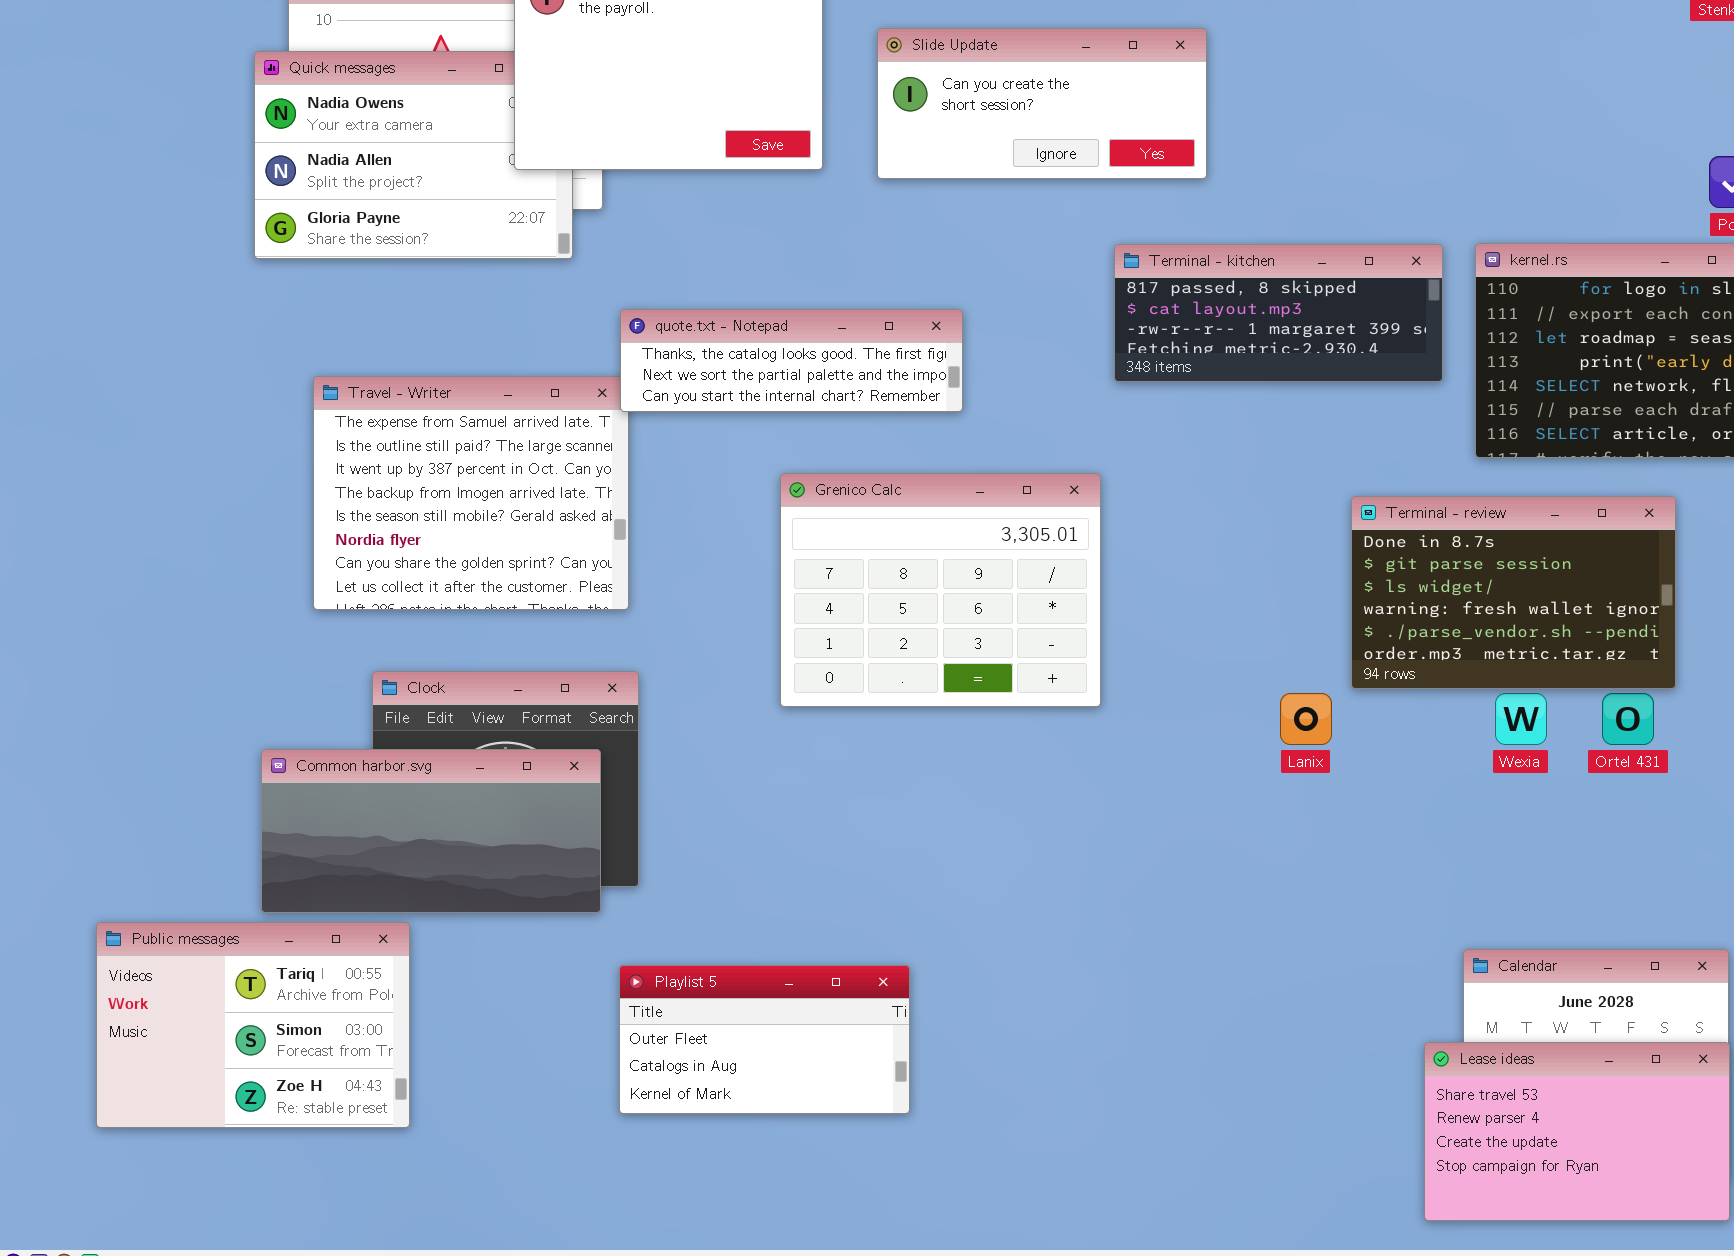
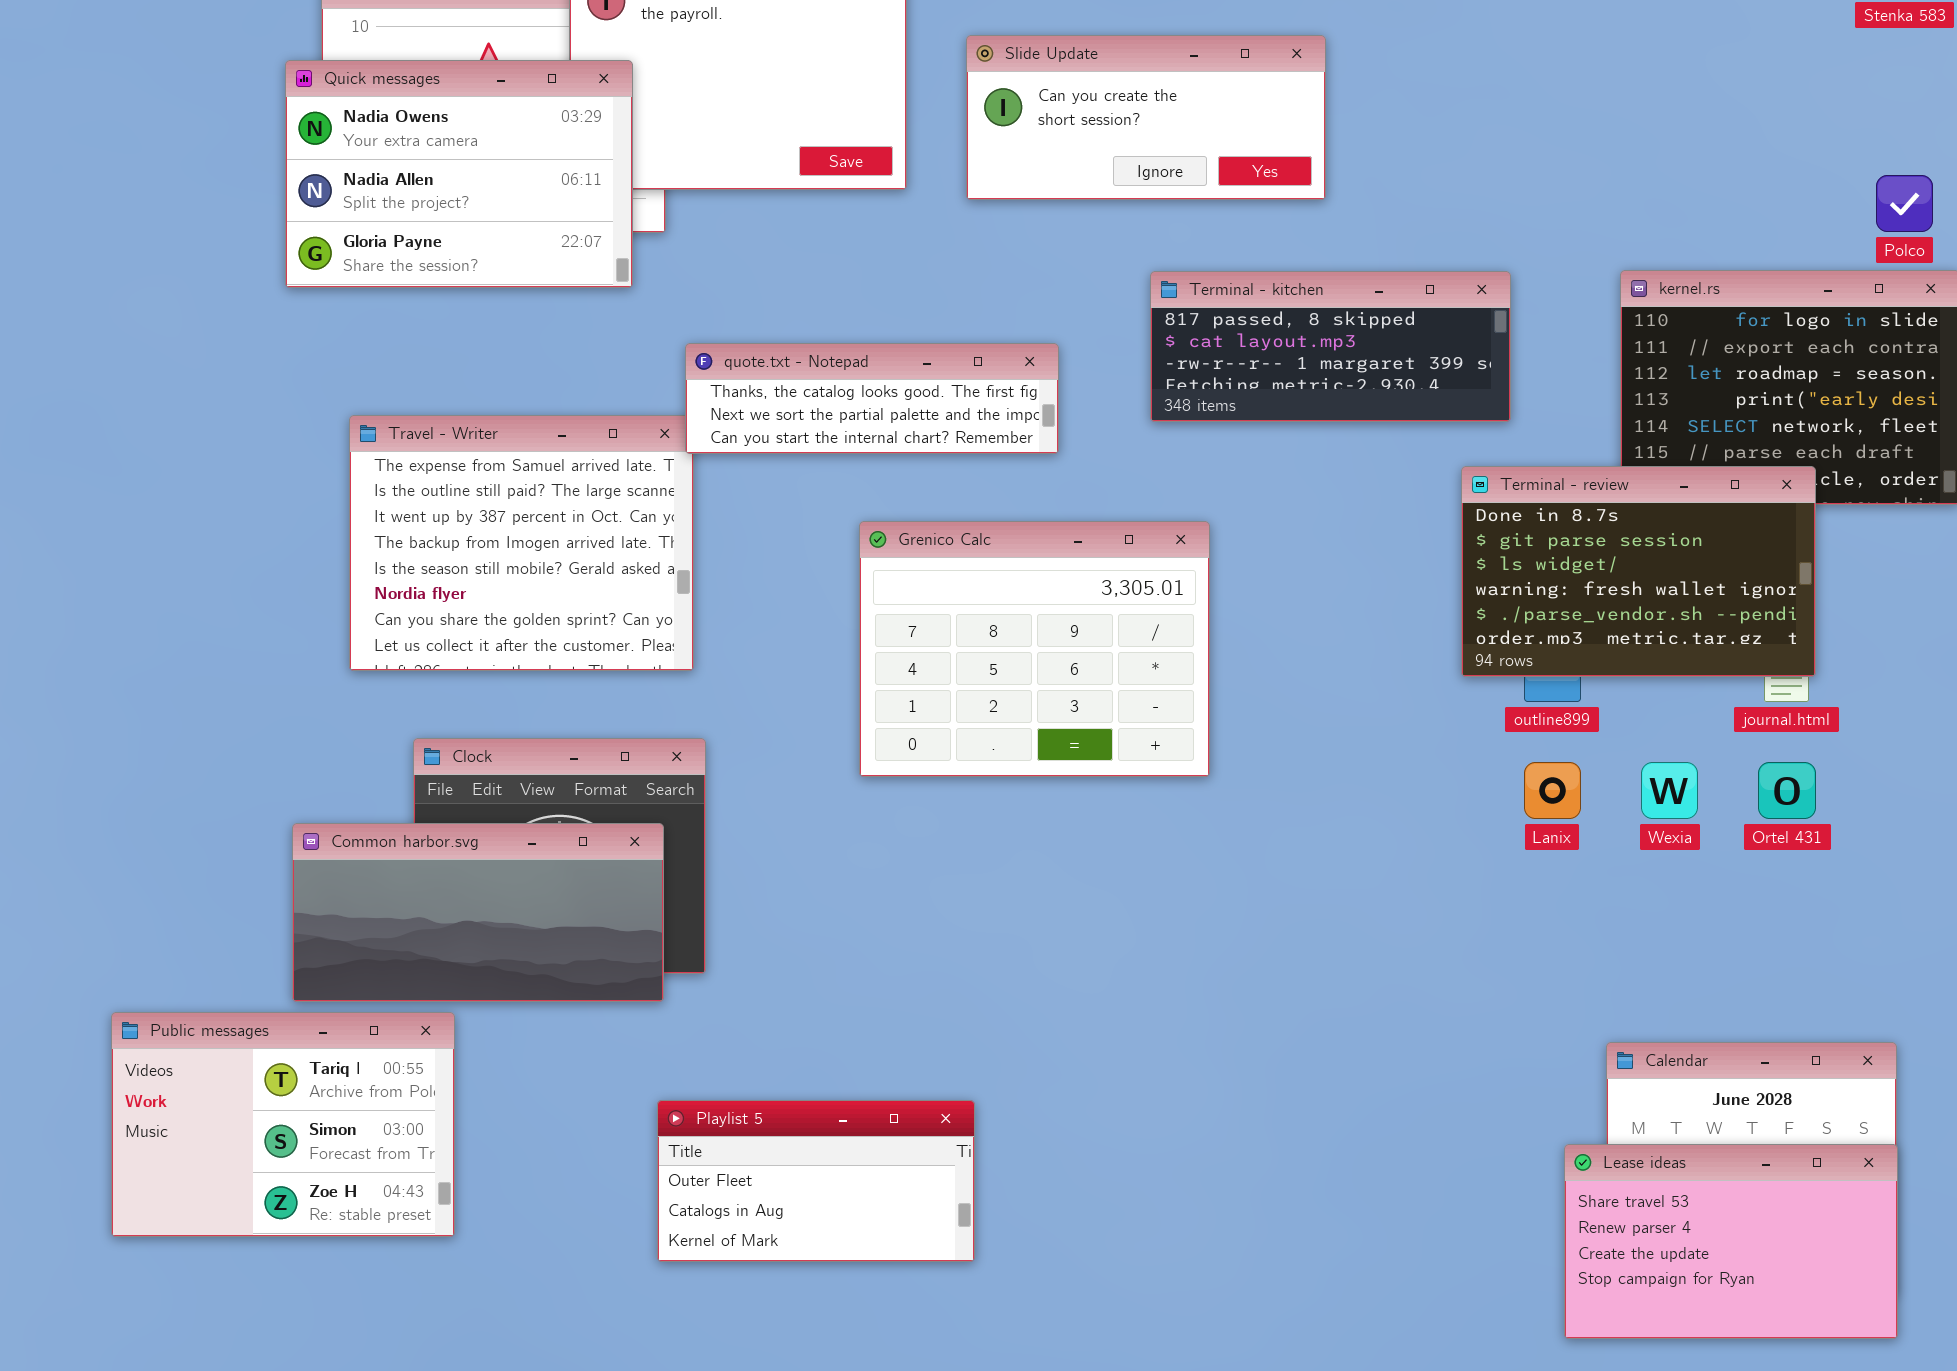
Quick messages: [254,51,573,259] -> [285,60,633,288], raised
Terminal - kitchen: [1114,244,1443,382] -> [1150,271,1511,422], moved
Terminal - review: [1351,496,1676,689] -> [1461,466,1816,677], moved
Lanix: [1280,693,1332,745] -> [1524,762,1581,819], moved
Playlist 5: [619,965,910,1114] -> [657,1100,975,1262], moved

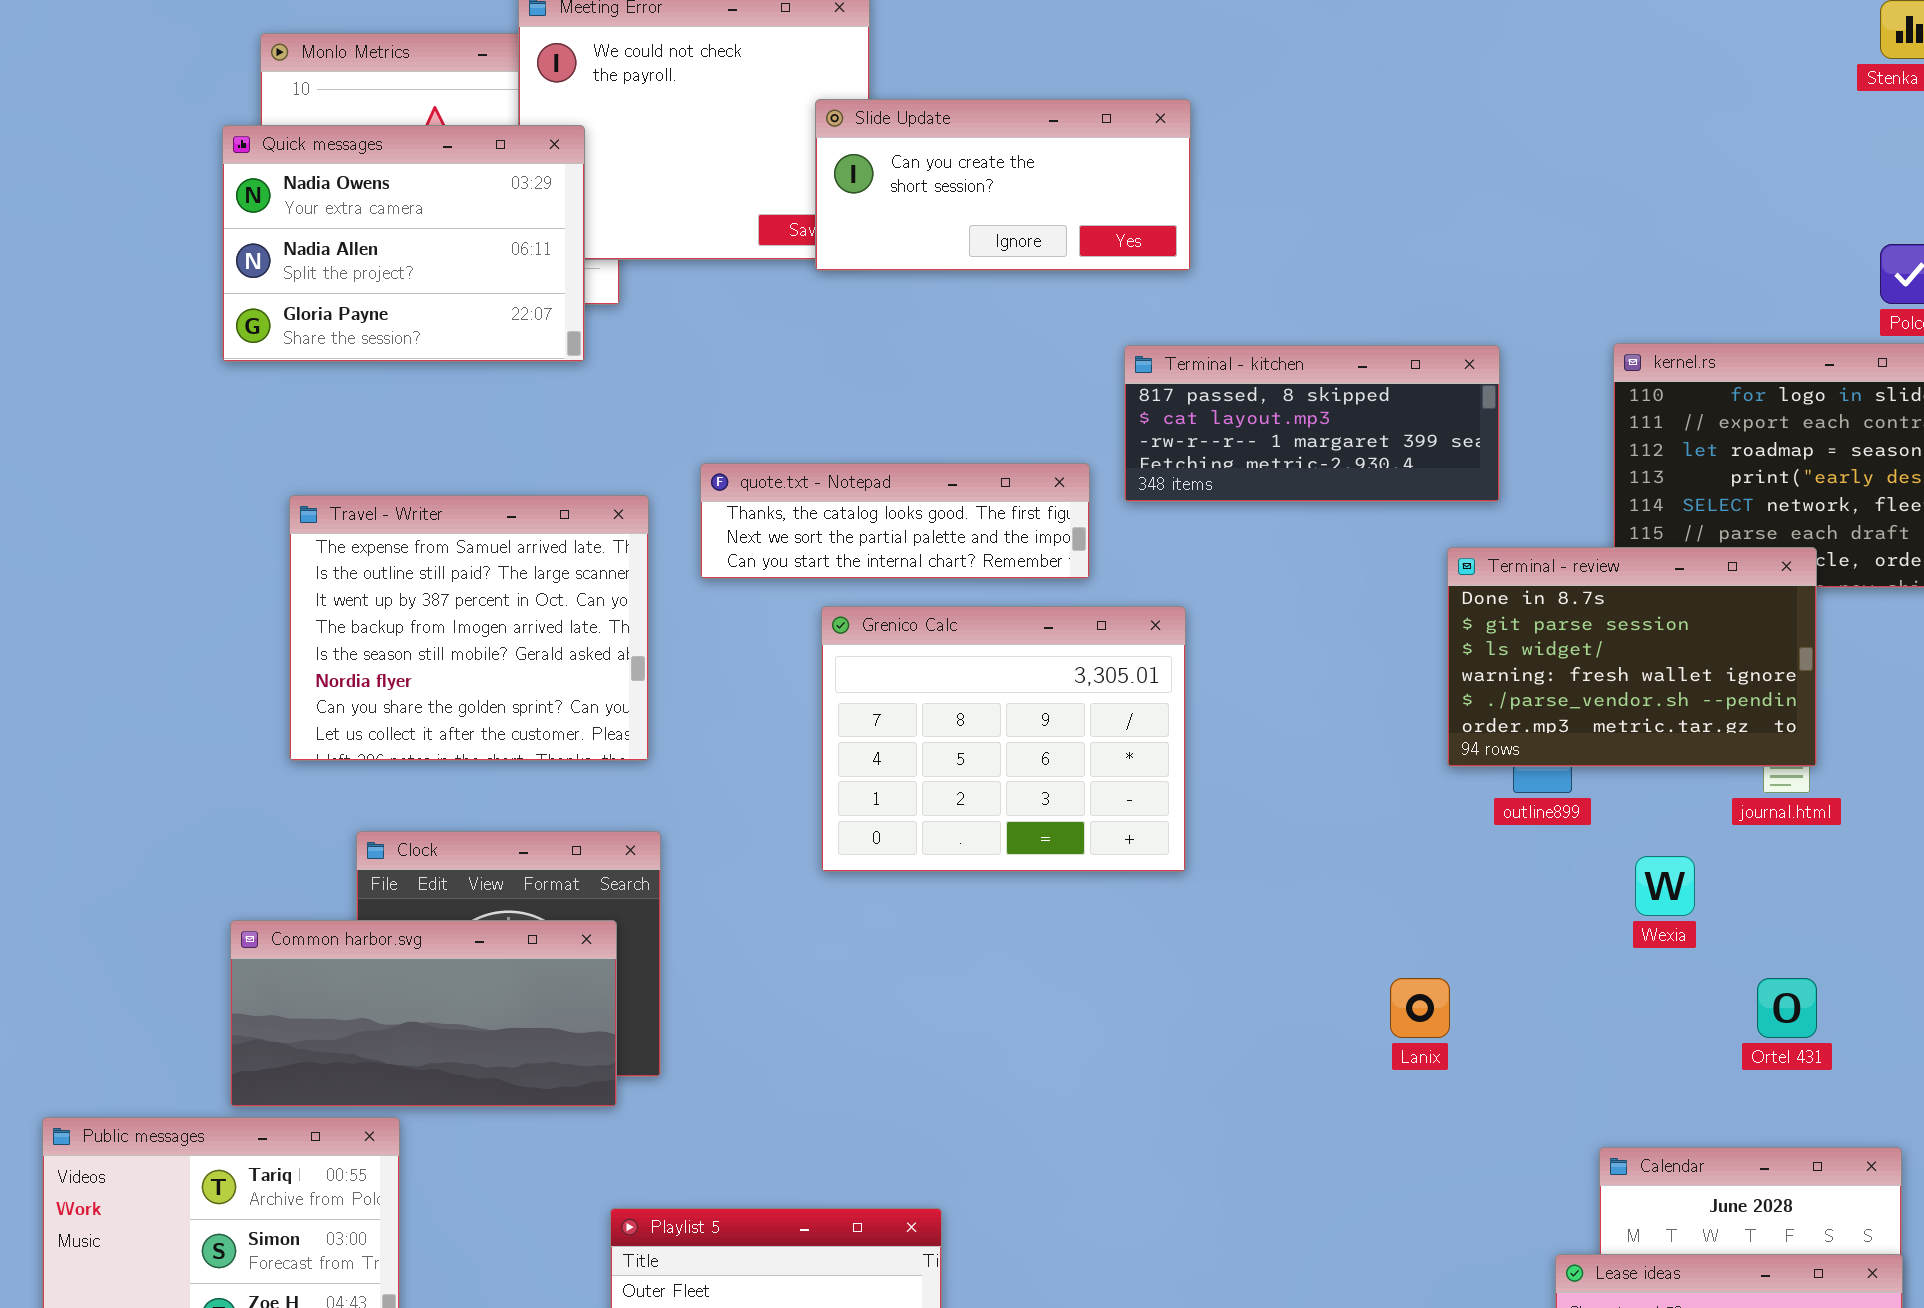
Slide Update: [966,35,1326,200] -> [815,99,1191,271], moved
quote.txt - Notepad: [685,343,1059,454] -> [700,463,1090,579], moved
Lanix: [1524,762,1581,819] -> [1390,978,1450,1038], moved
Ortel 431: [1758,762,1816,819] -> [1757,978,1817,1038], moved

